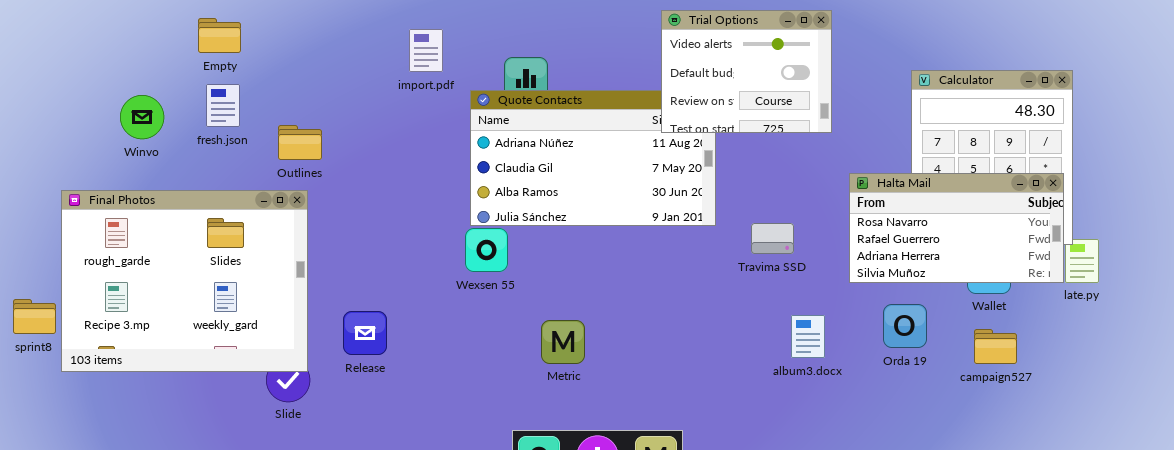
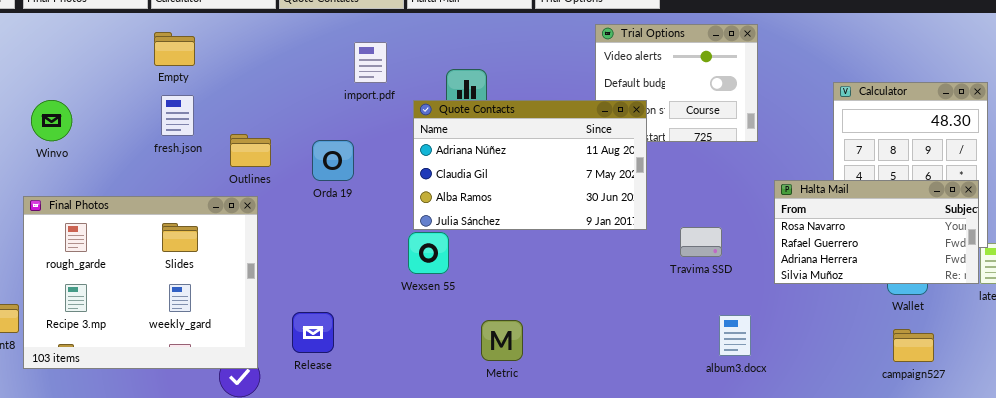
Quote Contacts: [470,90,716,226] -> [413,100,647,230], raised
Winvo: [120,95,164,139] -> [31,100,72,141], moved
Orda 19: [883,304,927,348] -> [312,140,354,181], moved

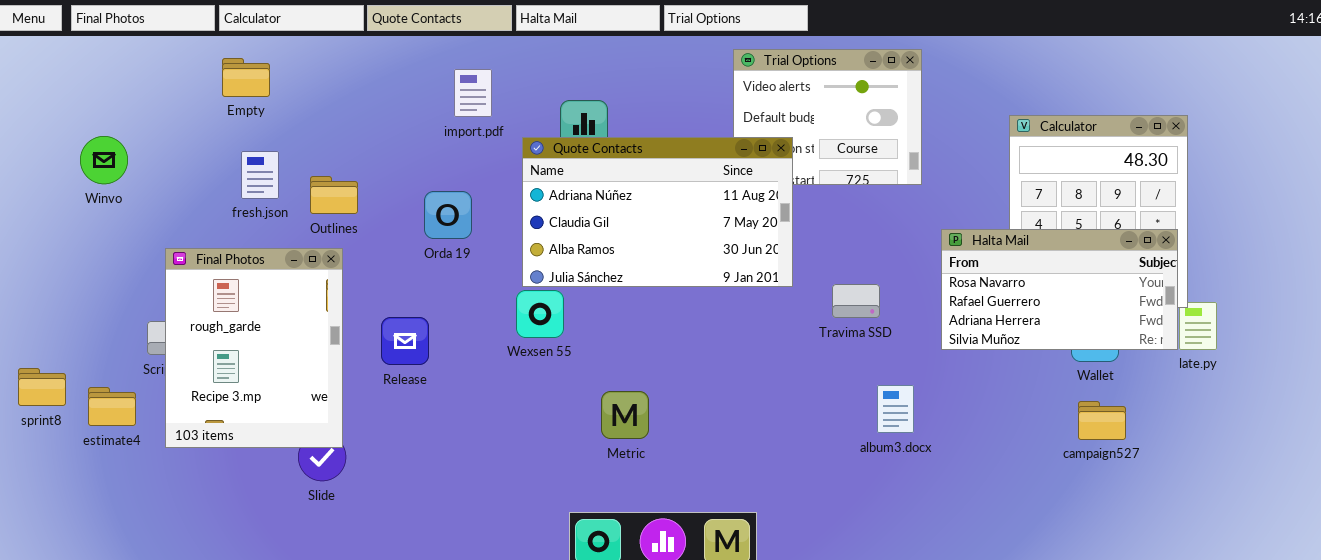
fresh.json: [161,95,194,136] -> [241,151,279,199], moved
Orda 19: [312,140,354,181] -> [424,191,472,239], moved
Final Photos: [23,196,258,369] -> [165,248,343,448], resized
Release: [292,312,334,353] -> [381,317,429,365], moved

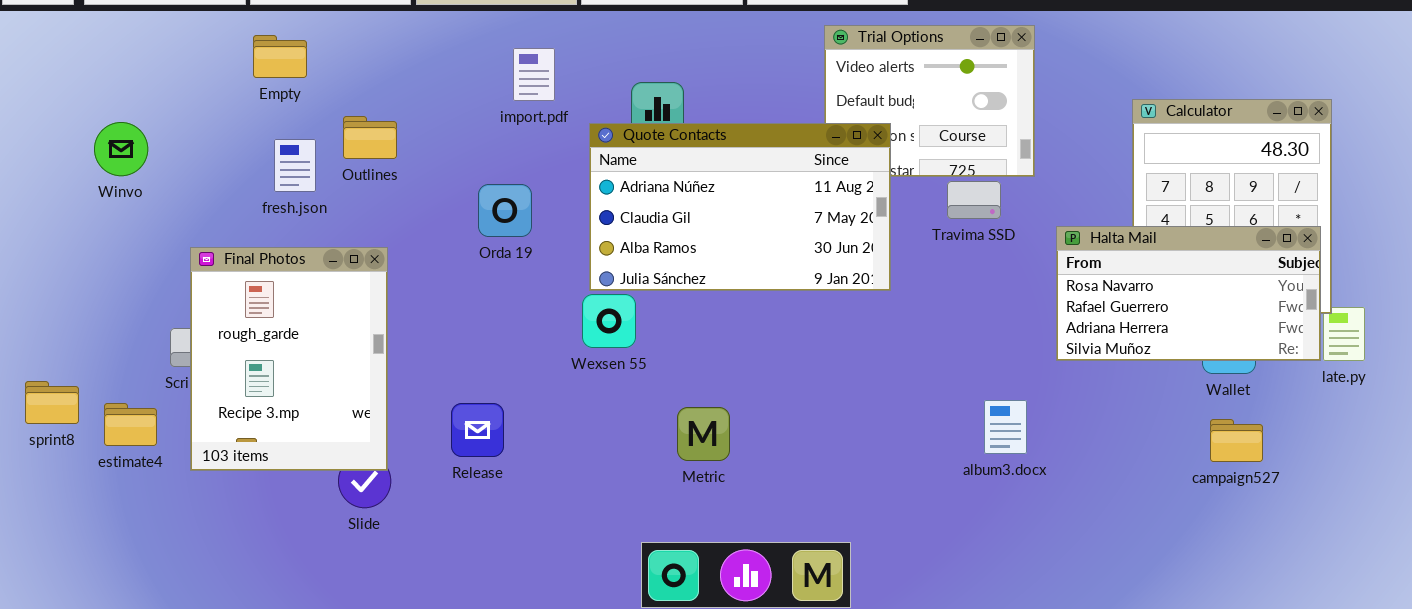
Outlines: [310,176,358,214] -> [343,116,397,159], moved
Travima SSD: [832,284,880,318] -> [947,181,1001,219], moved
Release: [381,317,429,365] -> [451,403,504,457], moved

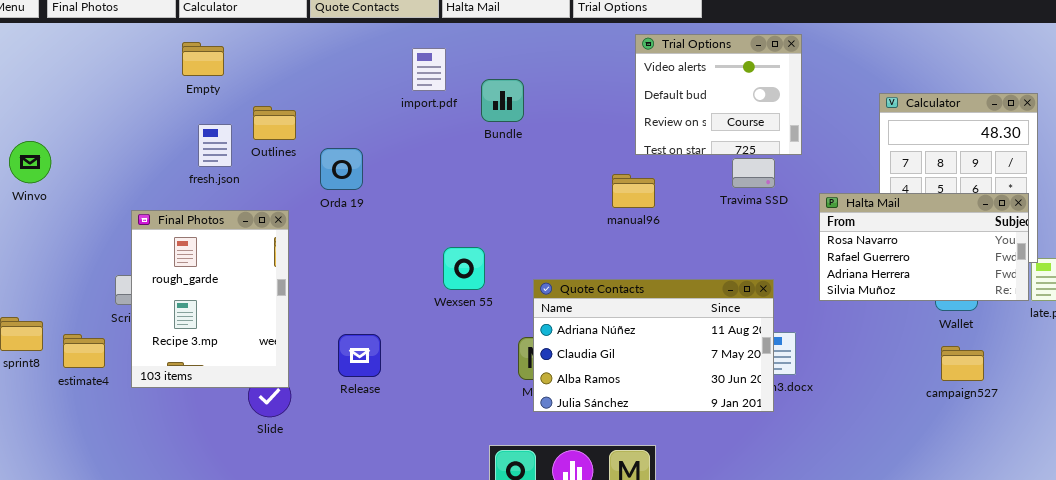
import.pdf: [513,48,555,101] -> [412,48,446,91], moved
Winvo: [94,122,148,176] -> [9,141,51,183], moved
Quote Contacts: [589,123,891,291] -> [533,279,774,412], moved
Orda 19: [478,184,532,237] -> [320,148,363,190], moved

